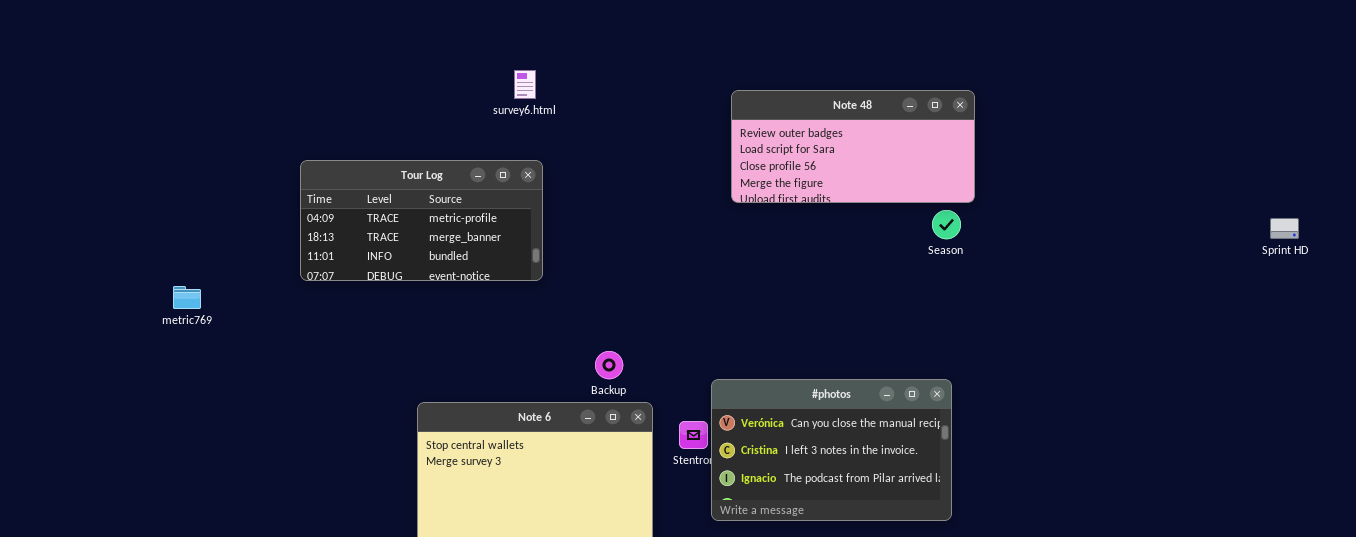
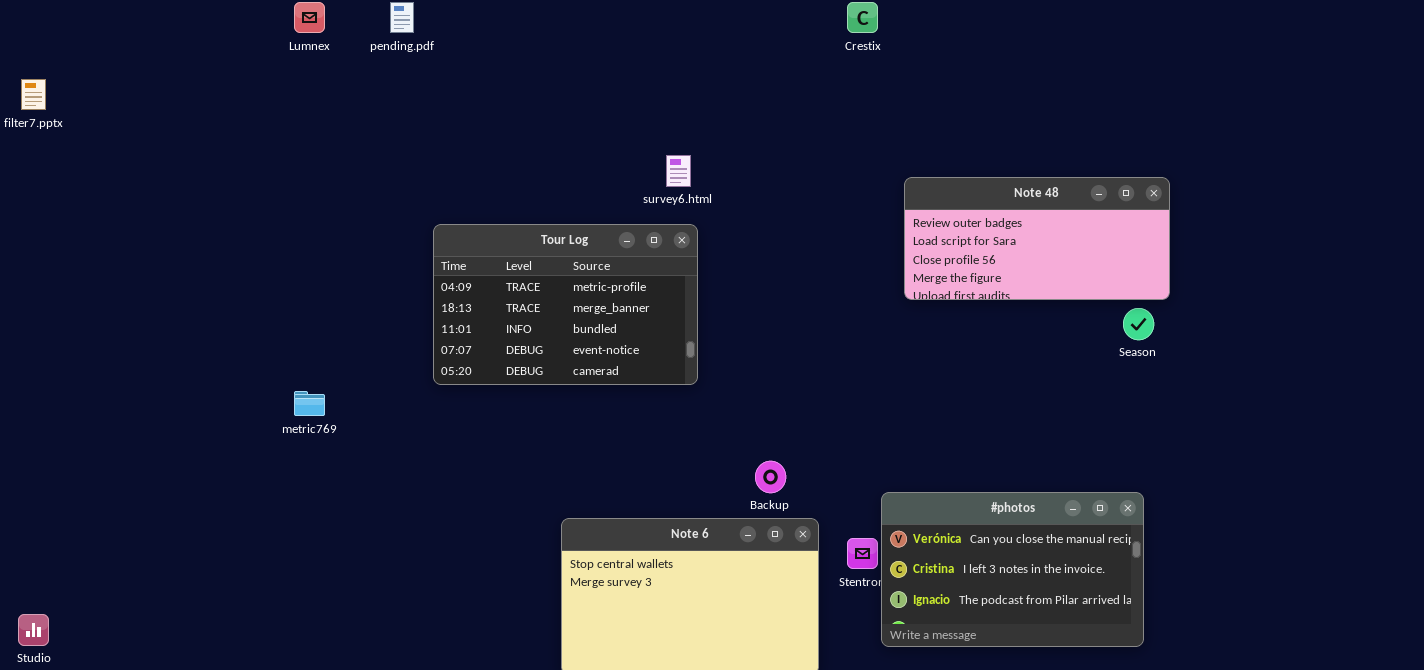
Tour Log: [300,160,543,281] -> [433,224,698,385], resized

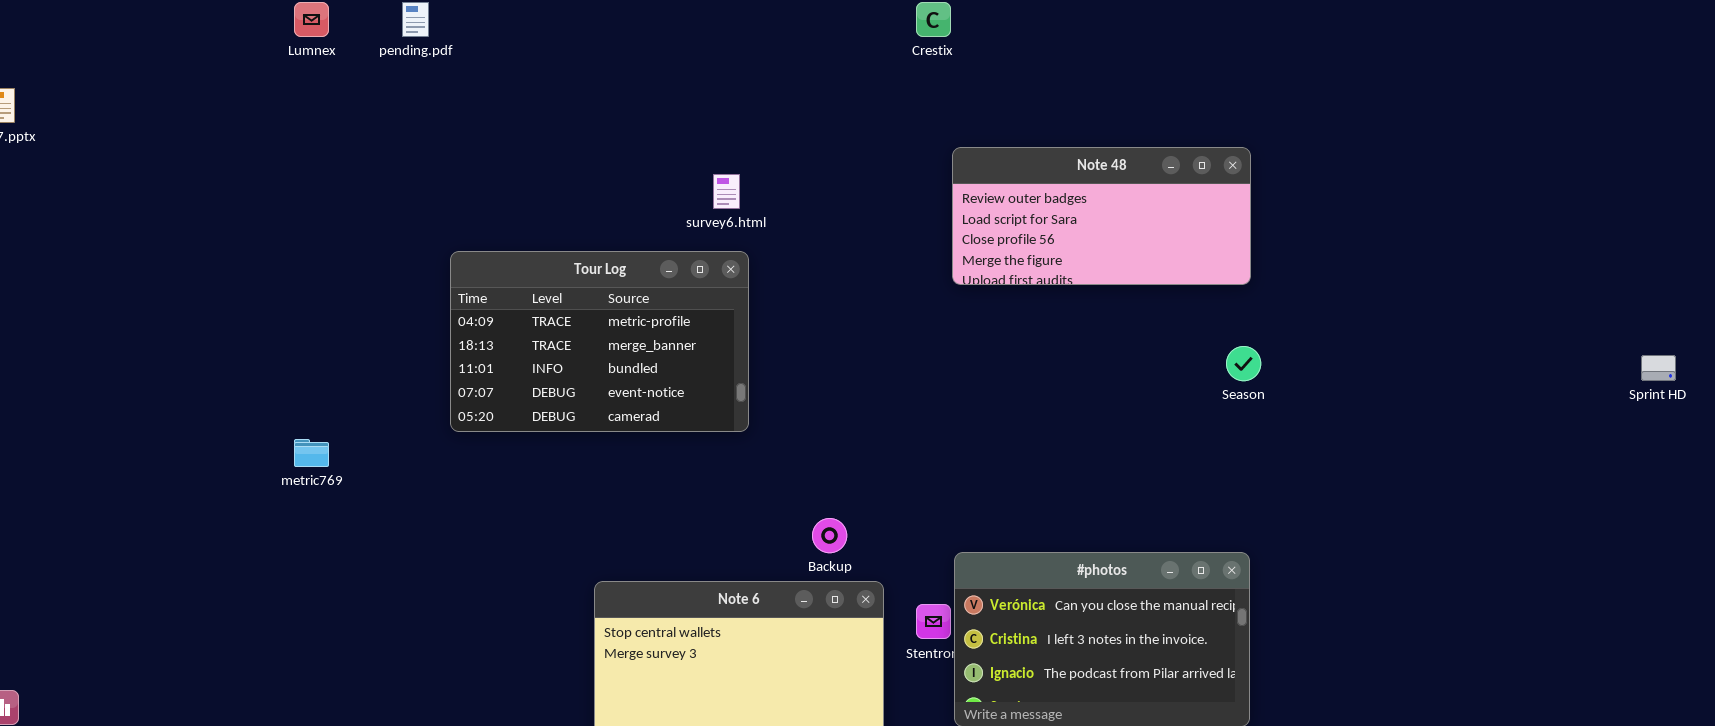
Note 48: [904,177,1170,300] -> [952,147,1251,285], moved

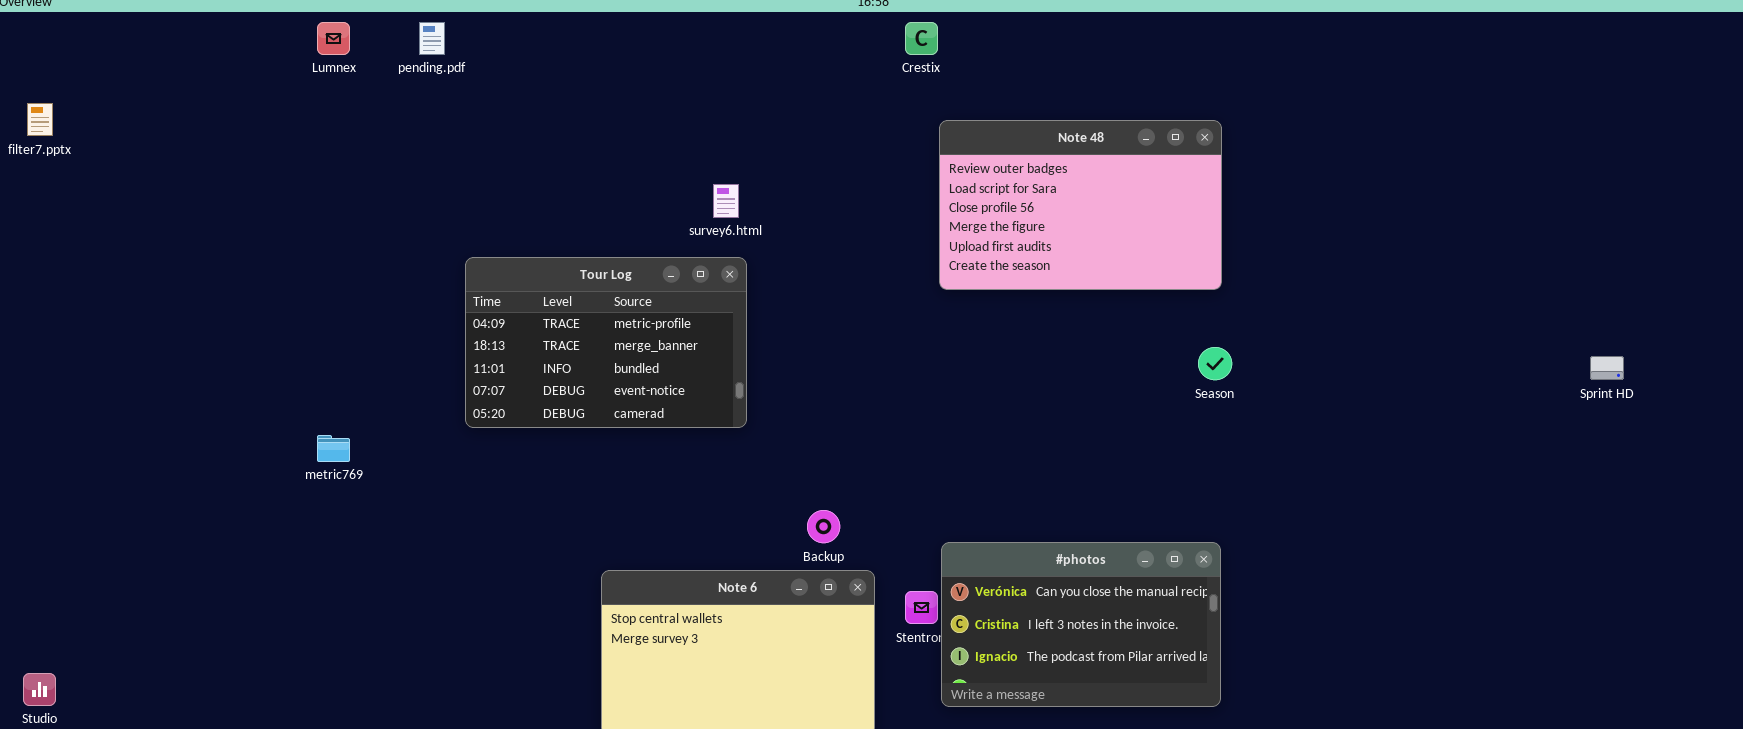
Note 48: [952,147,1251,285] -> [939,120,1222,290], resized

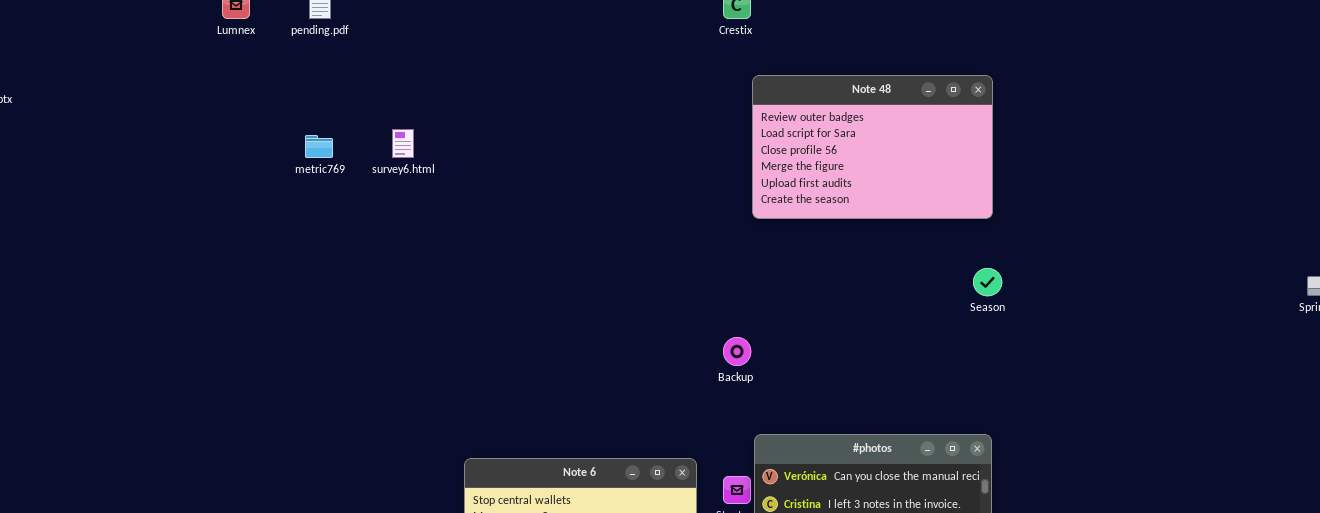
survey6.html: [713,184,739,218] -> [392,129,414,158], moved
Tour Log: [465,257,747,428] -> none, closed
metric769: [317,435,350,462] -> [305,135,333,158], moved
Backup: [807,510,840,543] -> [723,337,751,366], moved

